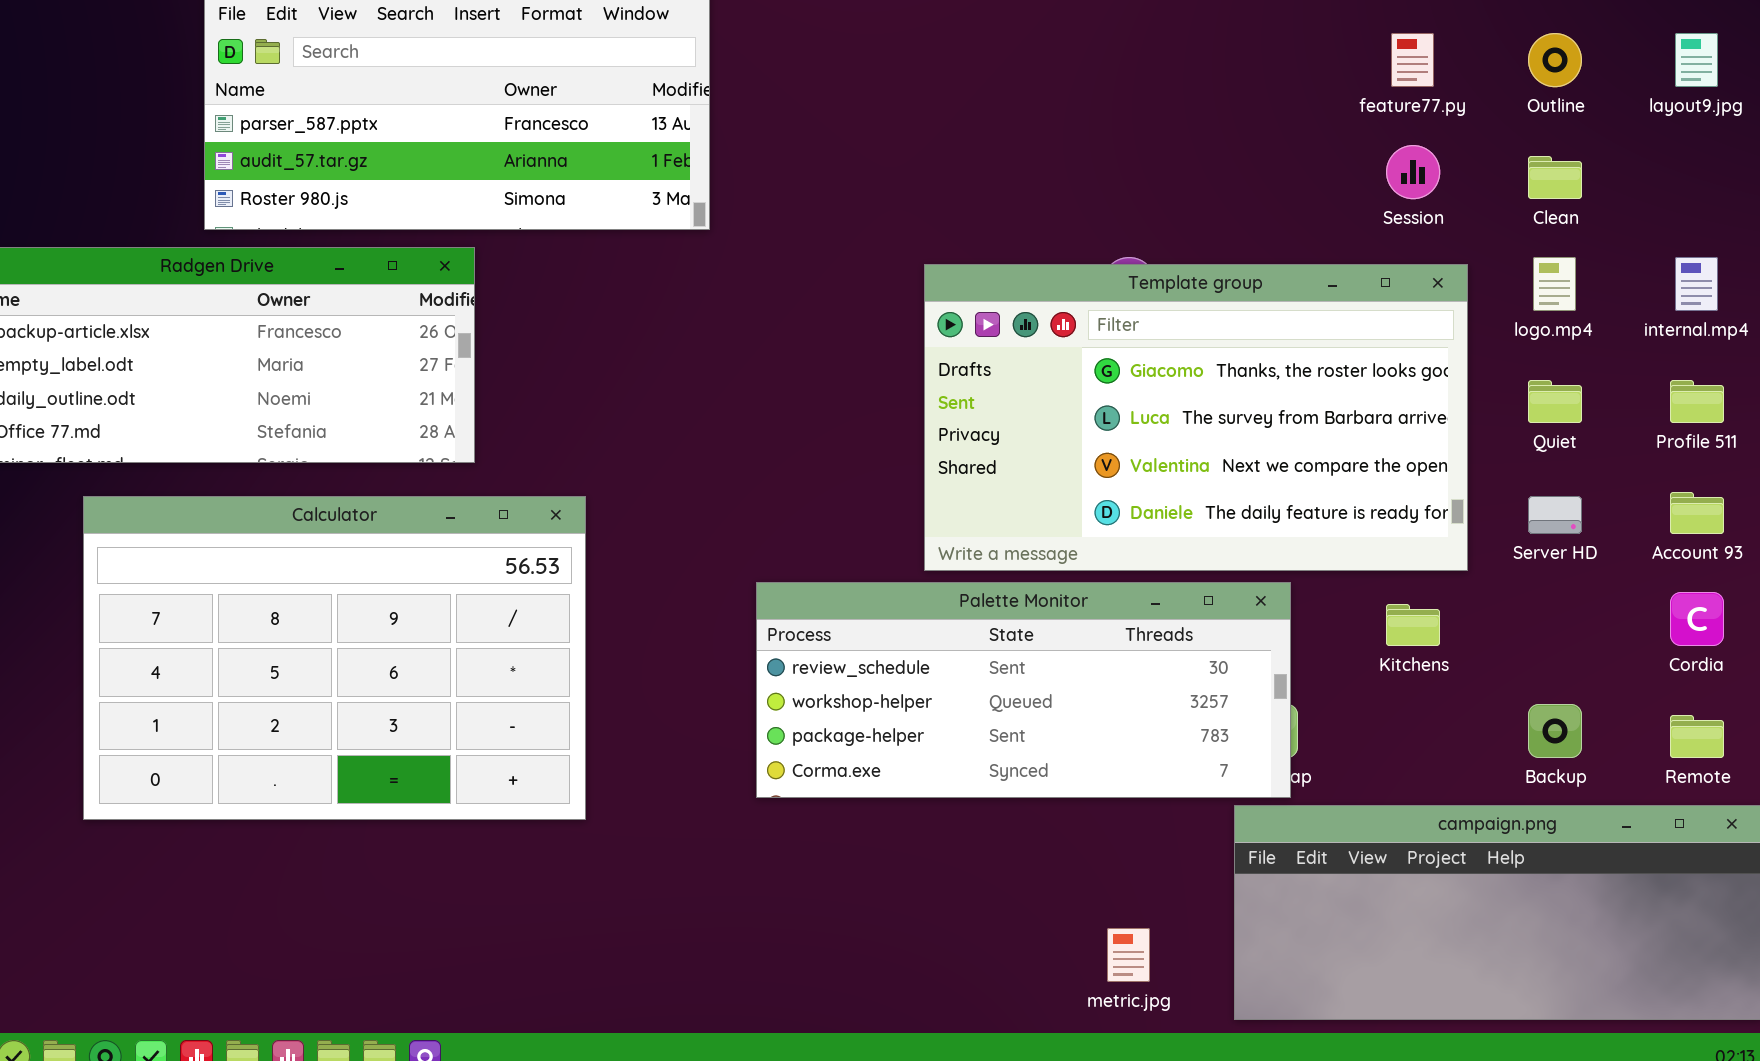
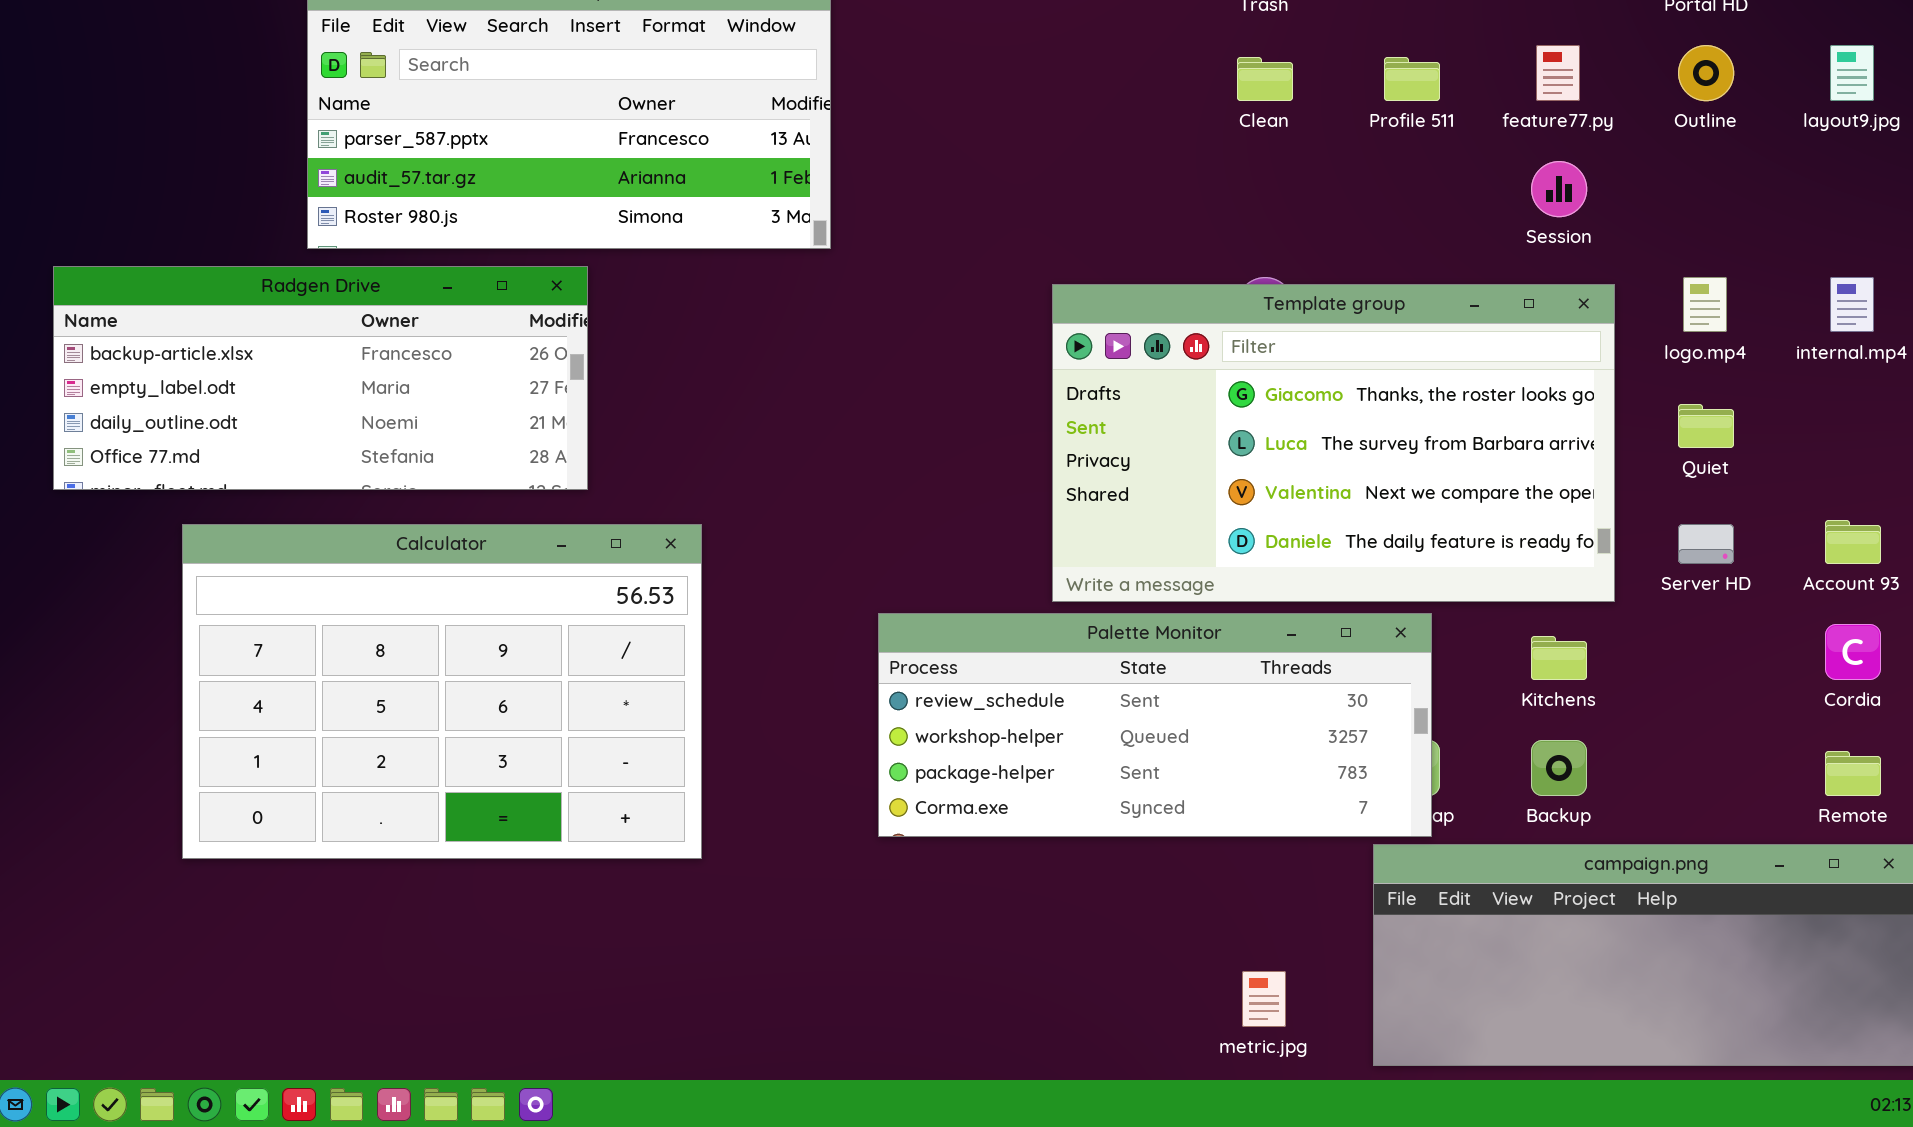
Clean: [1528,156,1582,199] -> [1237,57,1293,101], moved
Profile 511: [1670,380,1724,423] -> [1384,57,1440,101], moved
Backup: [1528,704,1582,758] -> [1531,740,1587,796], moved

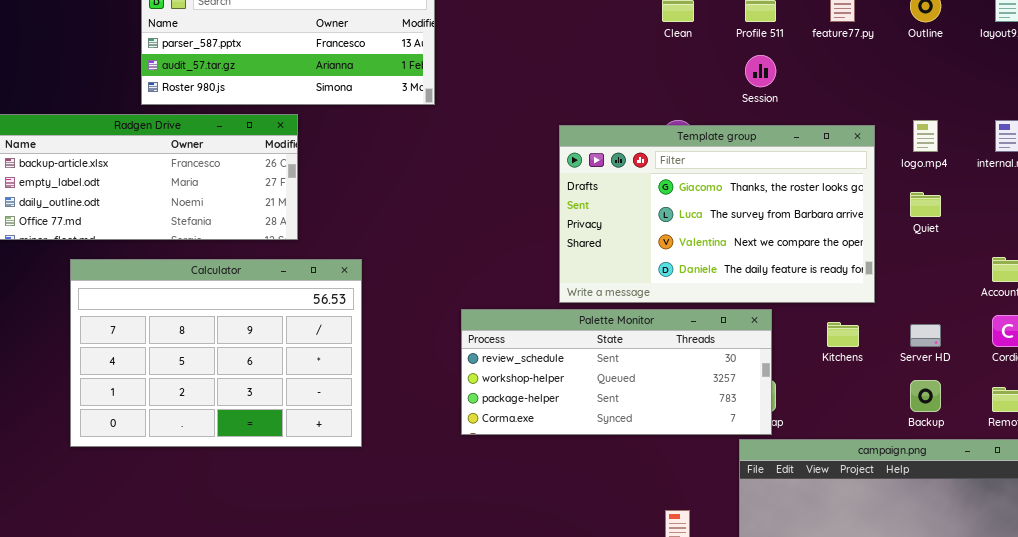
Session: [1531,161,1587,217] -> [745,55,776,87], moved
Server HD: [1678,524,1734,564] -> [910,324,941,347], moved
Backup: [1531,740,1587,796] -> [910,380,941,412], moved

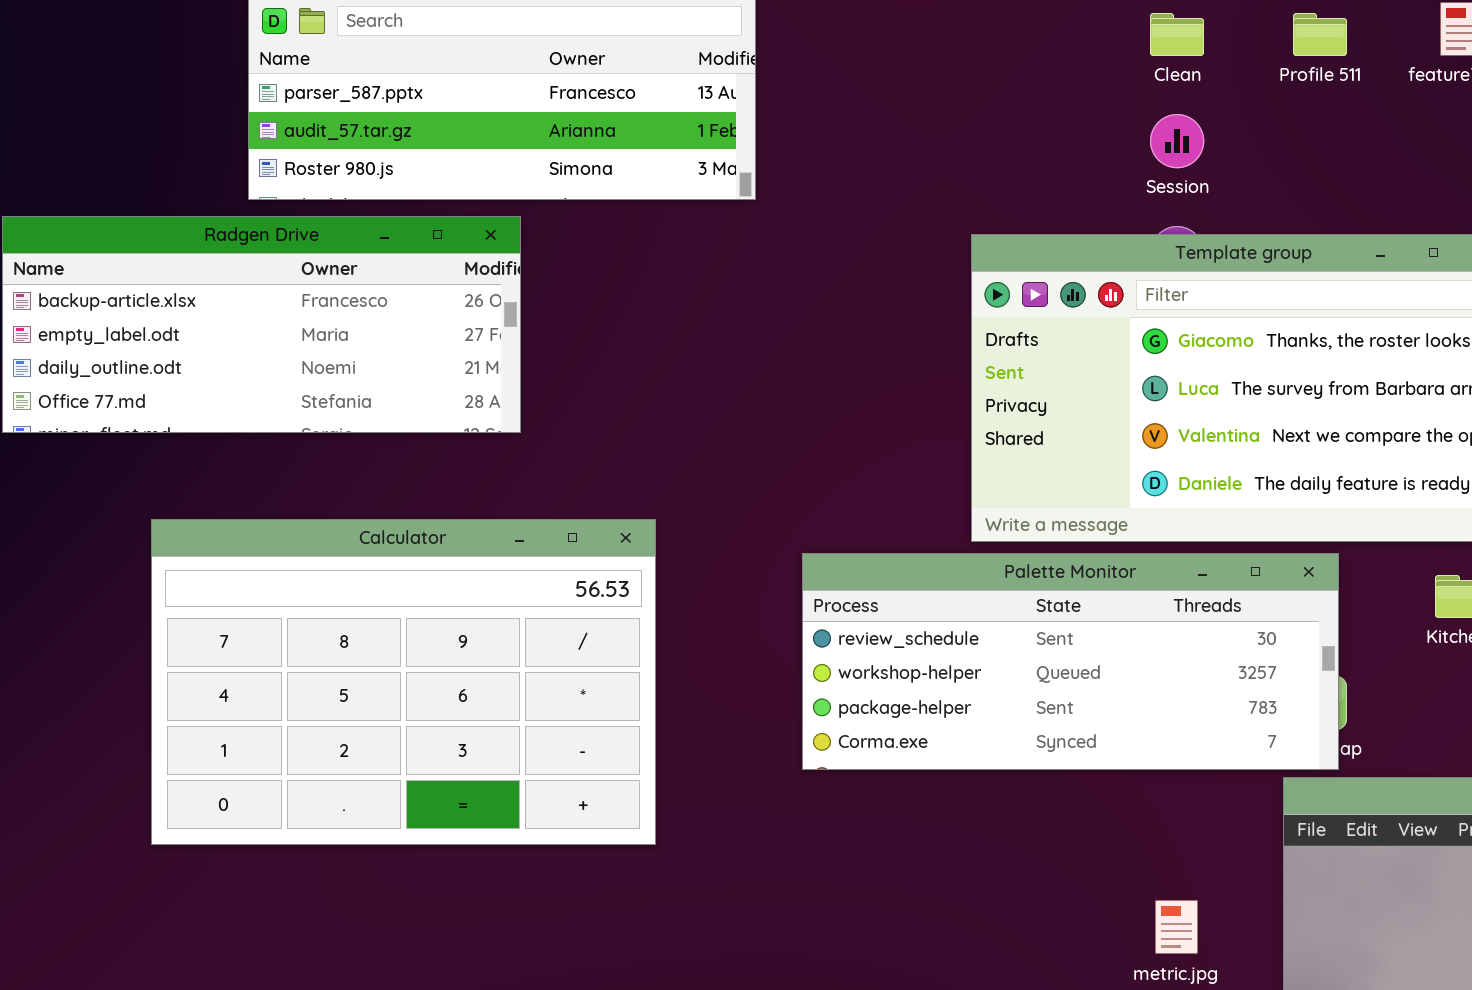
Session: [745,55,776,87] -> [1150,114,1204,168], moved
Calculator: [70,259,362,447] -> [151,519,656,845], moved

